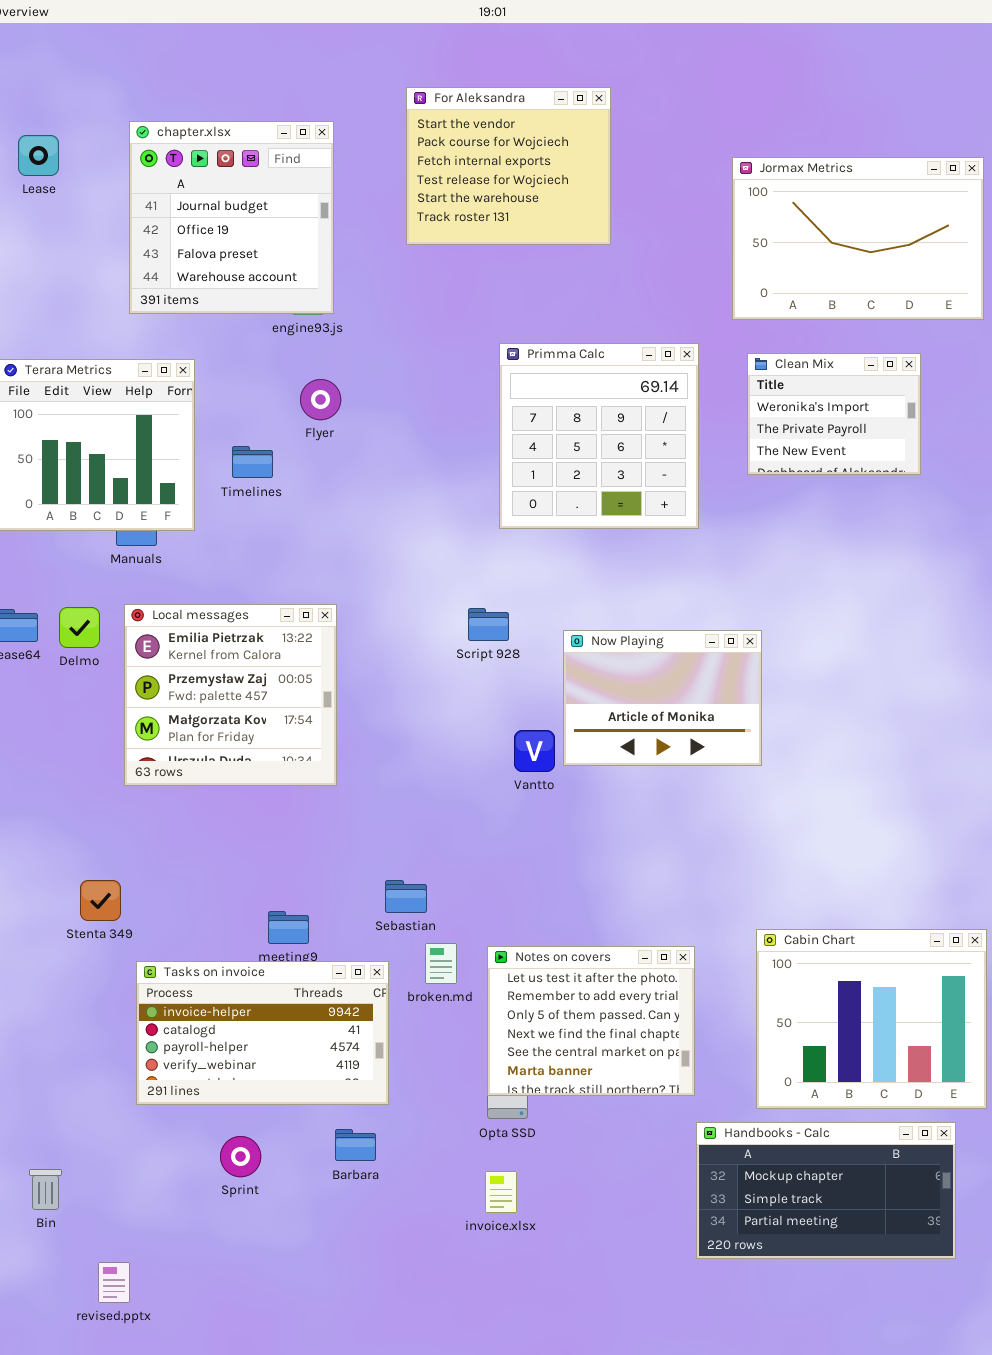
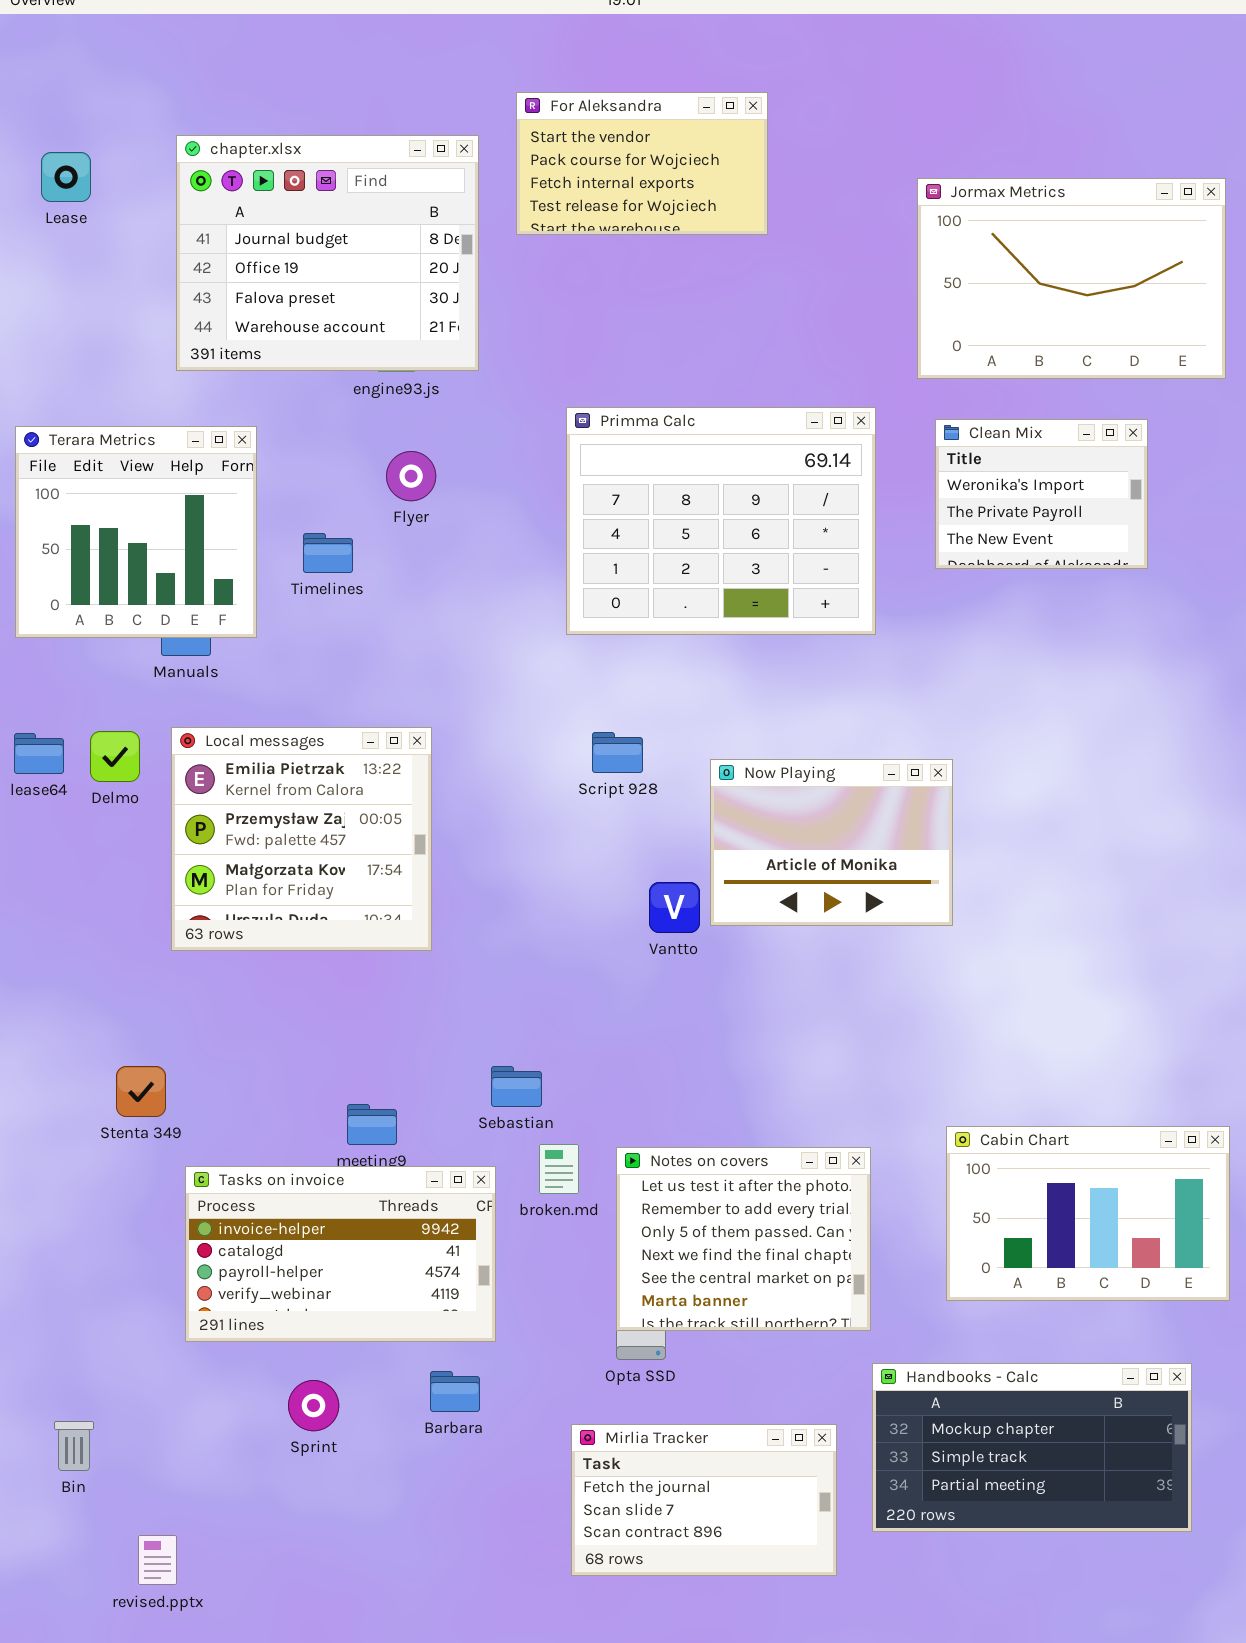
For Aleksandra: [406,87,611,245] -> [516,92,768,235], resized
chapter.xlsx: [129,121,334,314] -> [176,135,479,371], resized
Primma Calc: [499,343,699,529] -> [566,407,876,635], resized
Cabin Chart: [756,929,987,1109] -> [946,1126,1230,1301], resized
Mirlia Tracker: none -> [571,1424,837,1576], opened

